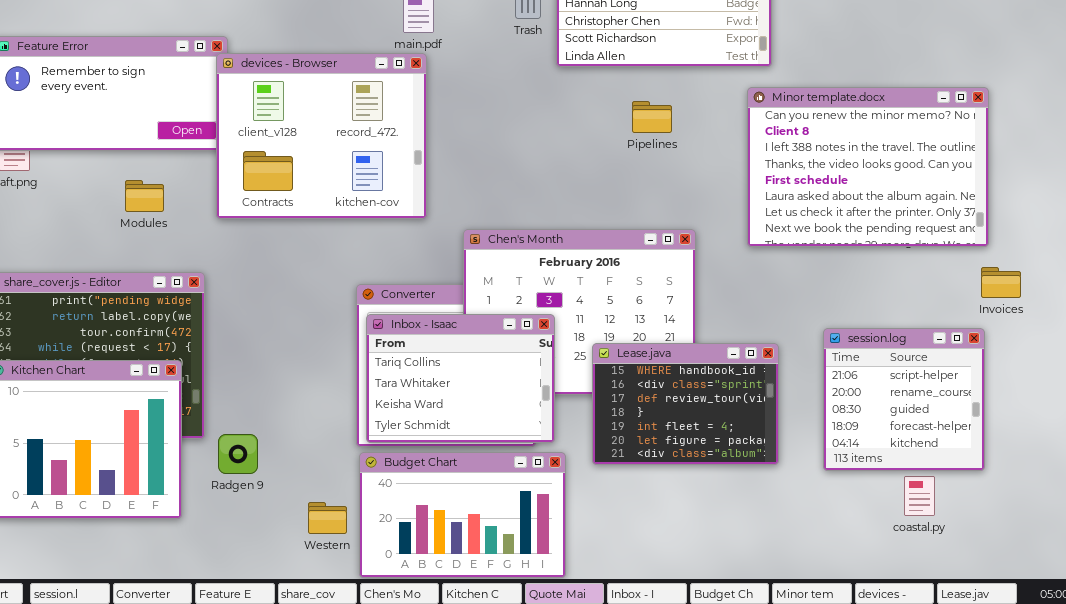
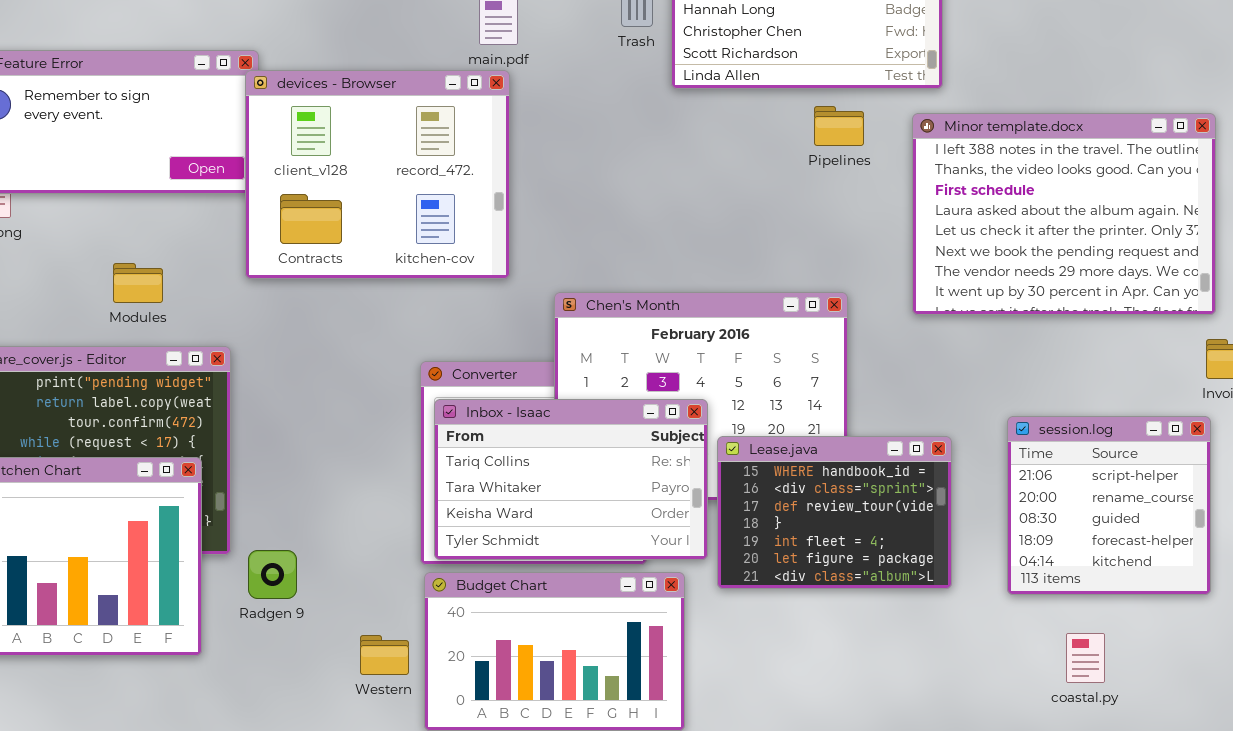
Minor template.docx: [747,87,989,247] -> [912,113,1216,315], scrolled down 2 rows
Pipelines: [632,101,672,133] -> [814,106,864,146], moved
Modules: [125,180,164,212] -> [113,263,163,303], moved
Inbox - Isaac: [366,314,555,443] -> [434,399,708,560], resized
coastal.py: [904,476,935,516] -> [1066,633,1105,683], moved

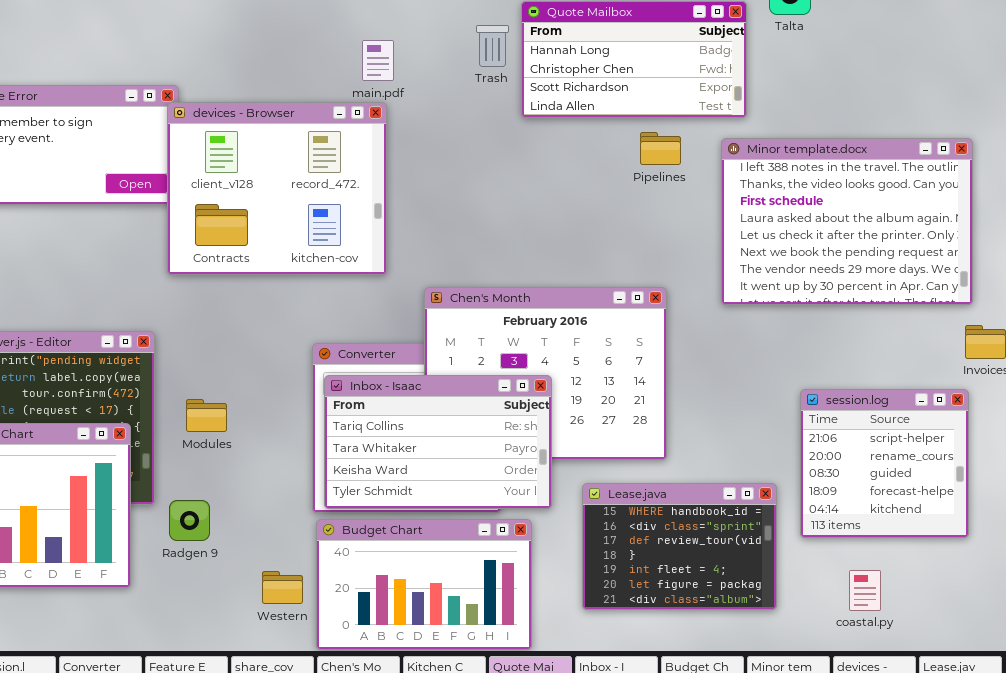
Modules: [113,263,163,303] -> [186,399,227,432], moved
Lease.java: [717,436,952,589] -> [582,483,777,610], moved

